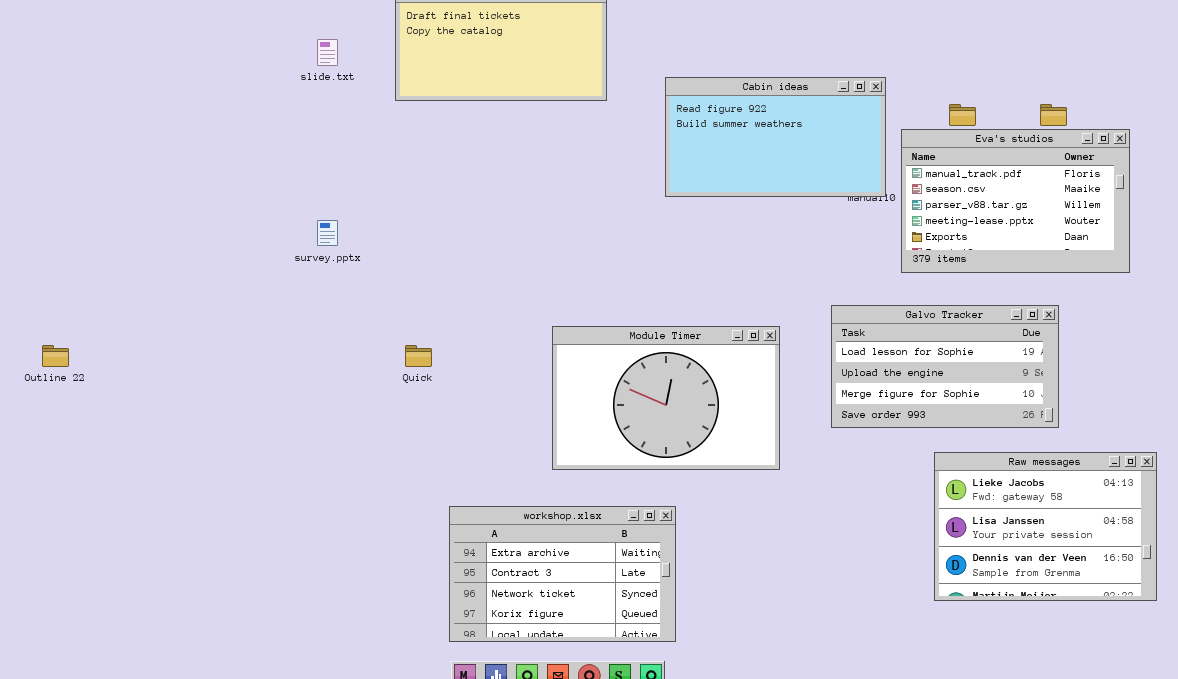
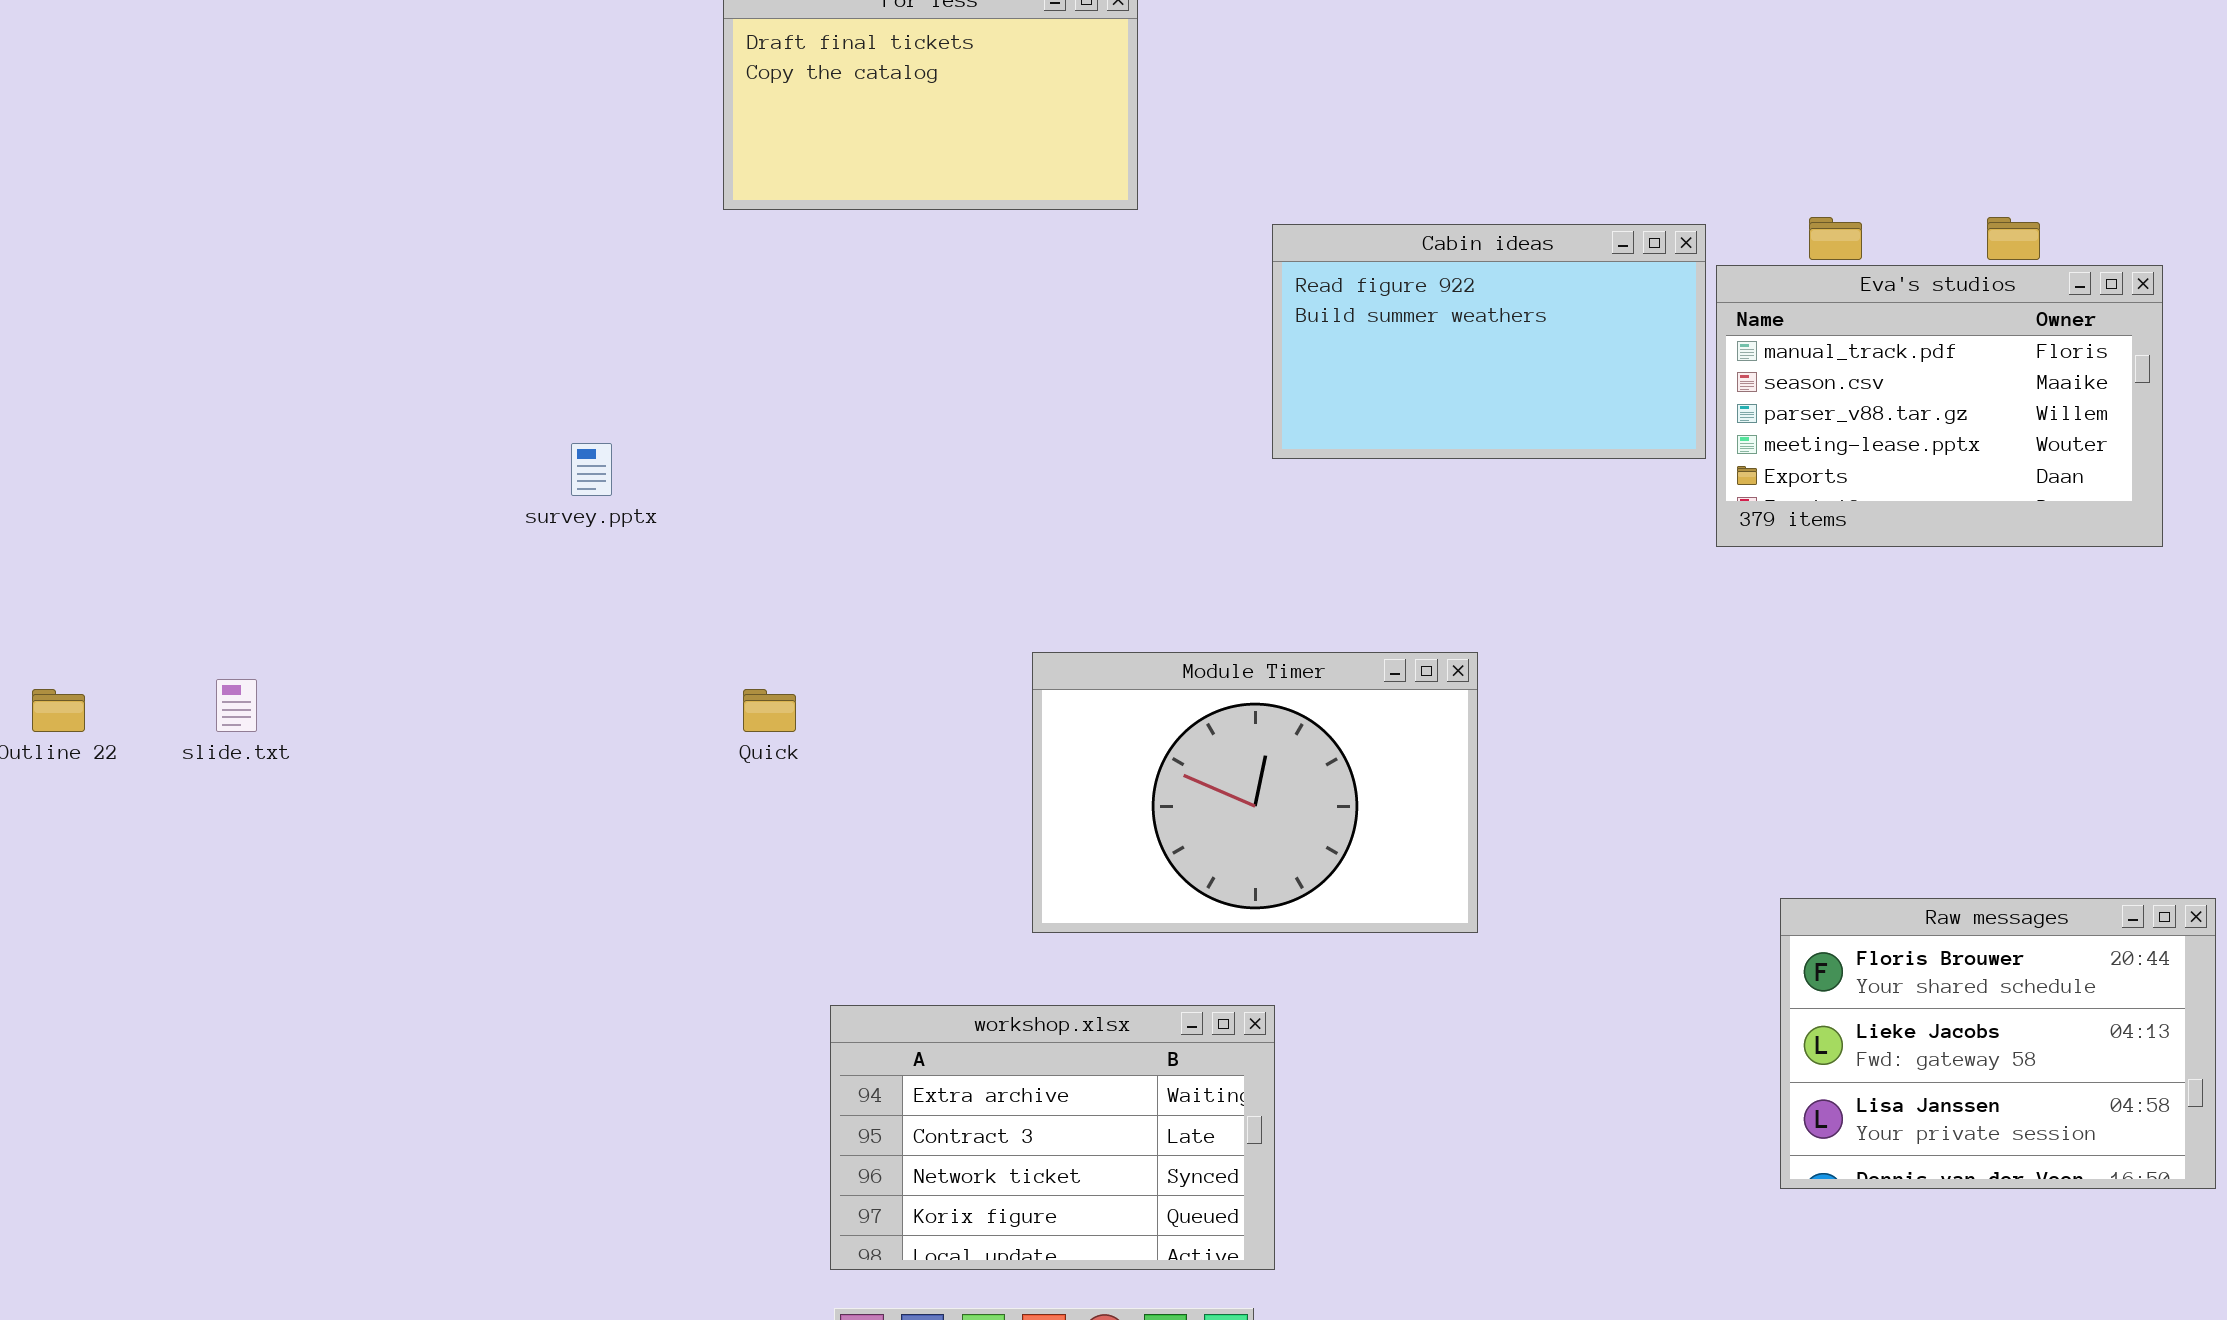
slide.txt: [317,39,338,66] -> [216,679,257,732], moved
Cabin ideas: [665,77,886,197] -> [1272,224,1706,459], moved
Galvo Tracker: [831,305,1059,428] -> none, closed
Raw messages: [934,452,1157,601] -> [1780,898,2216,1189], scrolled up 1 row

